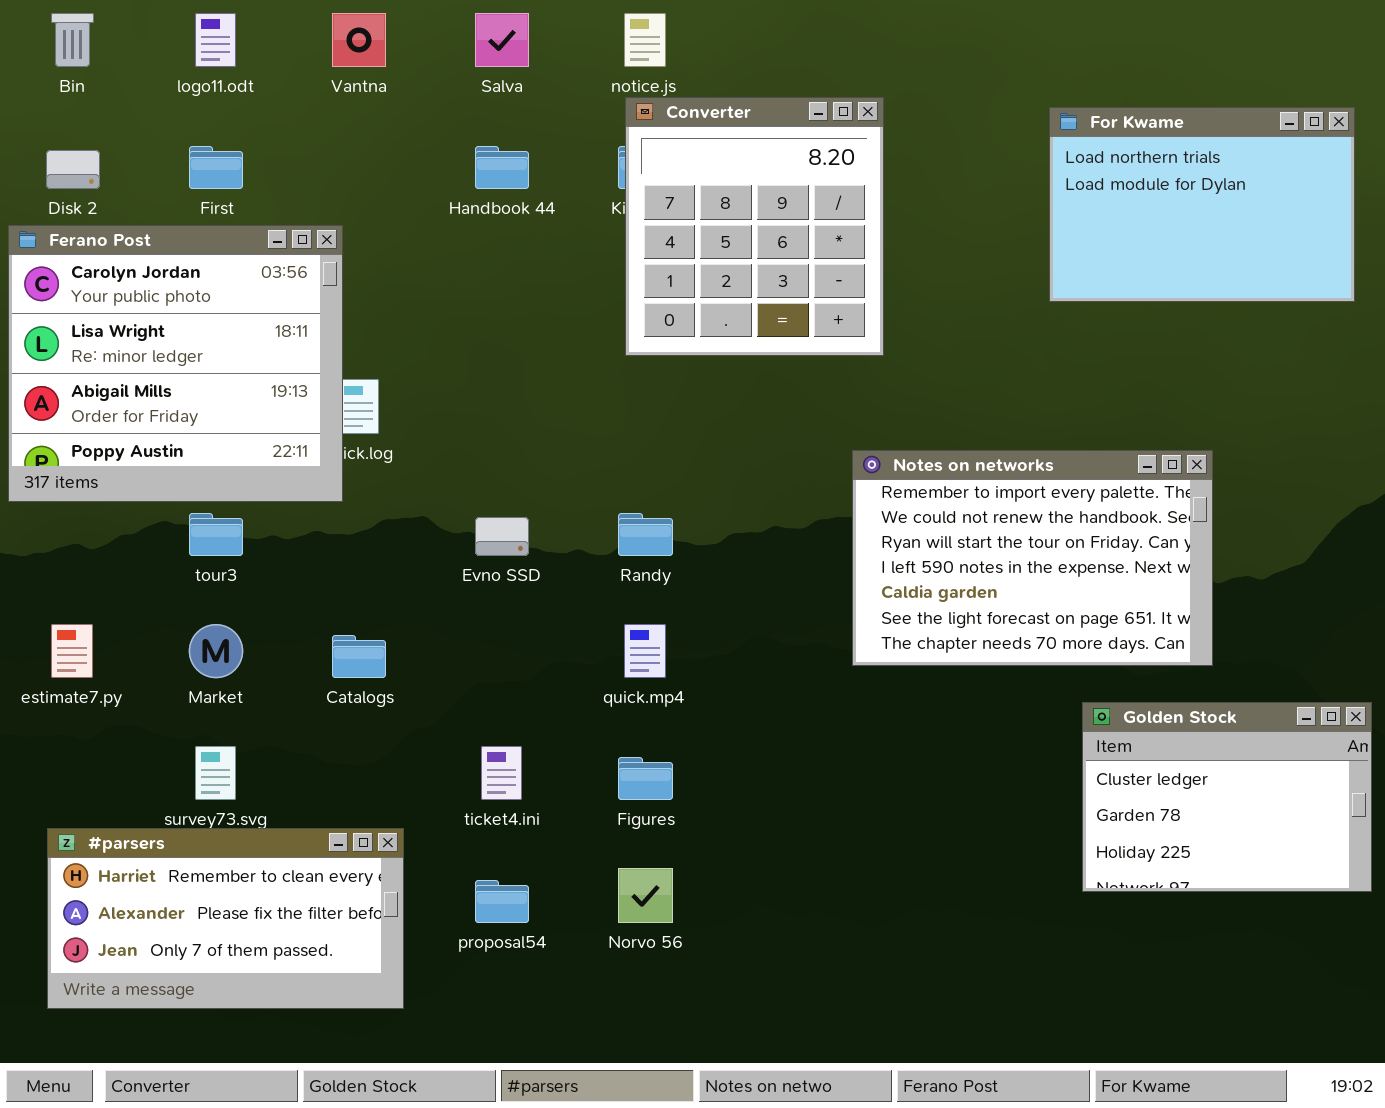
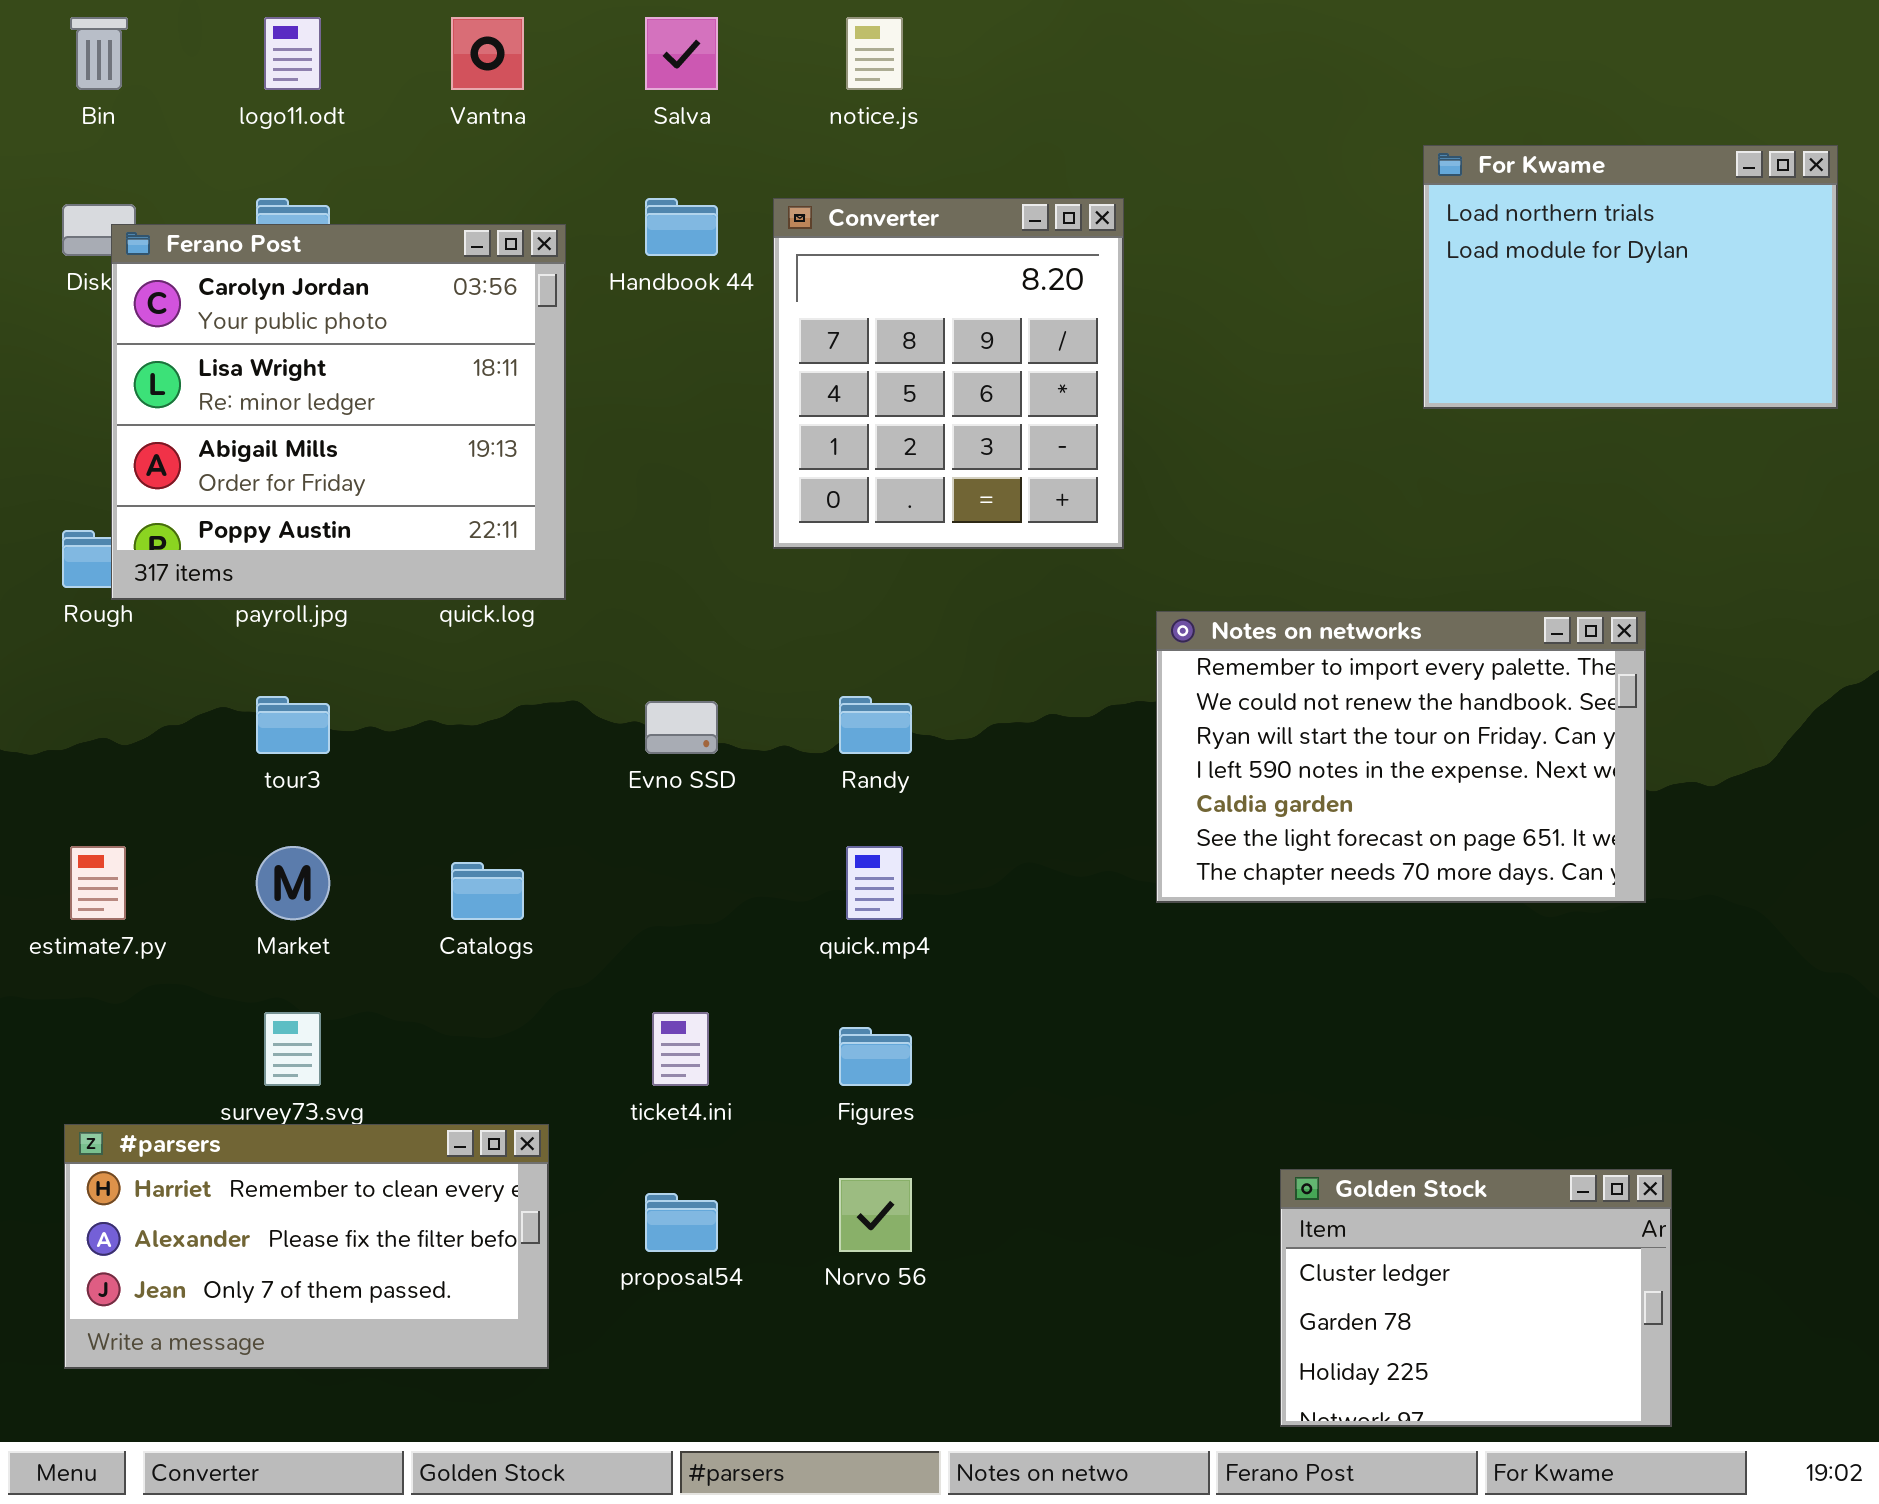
Converter: [625,97,884,356] -> [773,198,1124,549], moved
Ferano Post: [8,225,343,502] -> [111,224,566,600], moved
Golden Stock: [1082,702,1372,892] -> [1280,1169,1672,1427], moved

